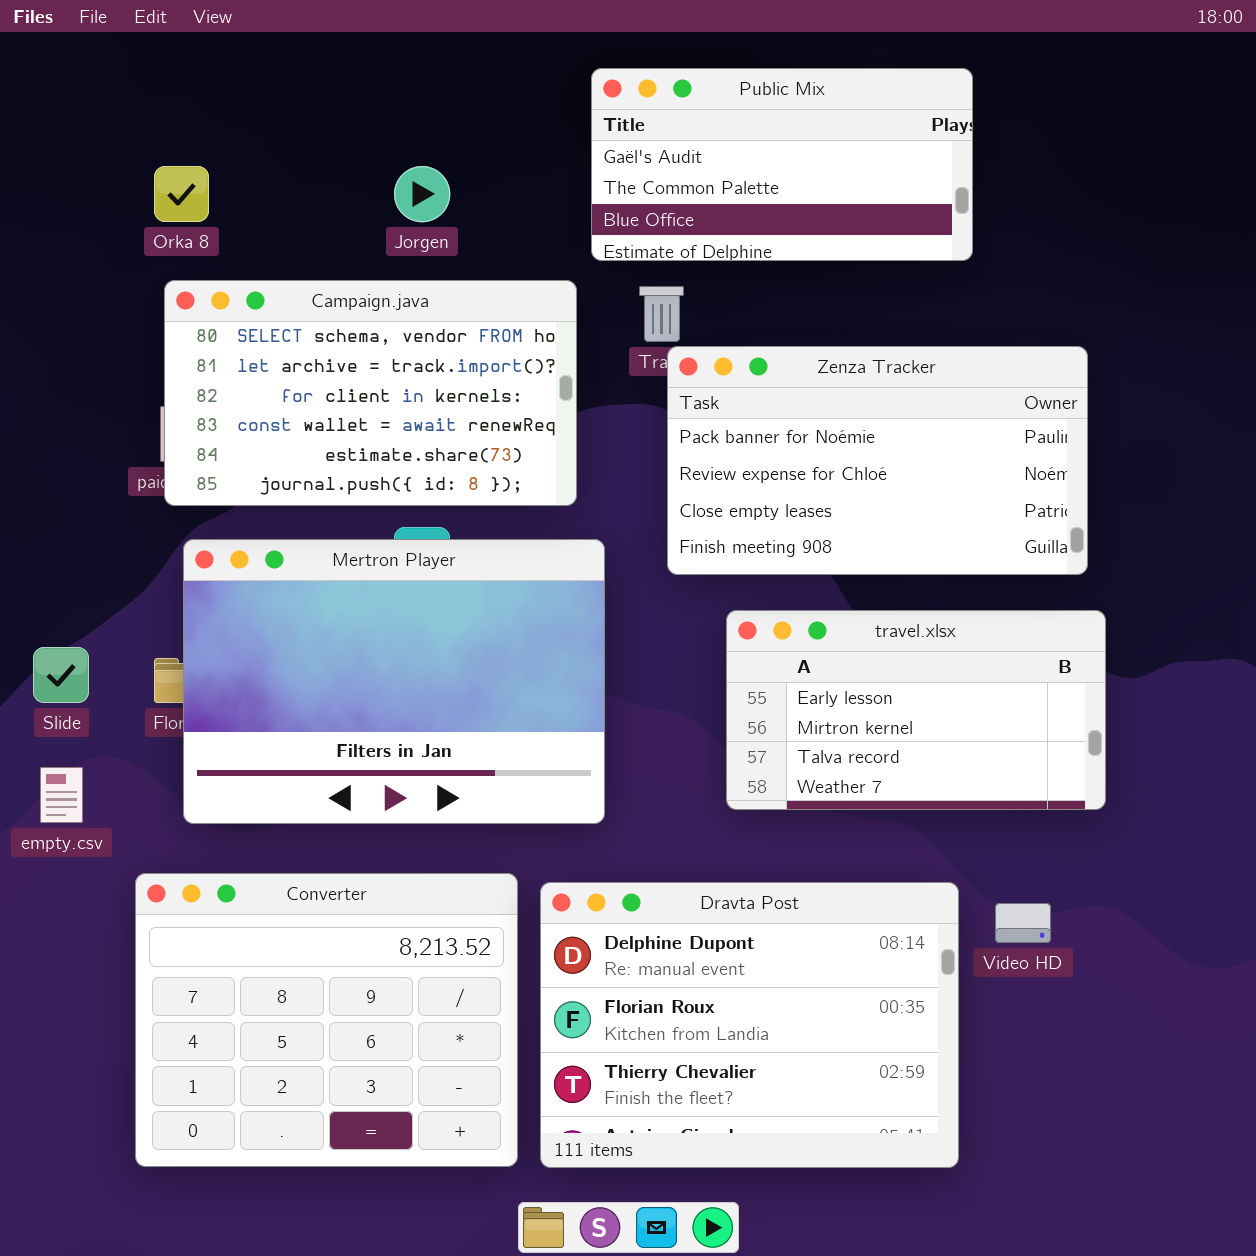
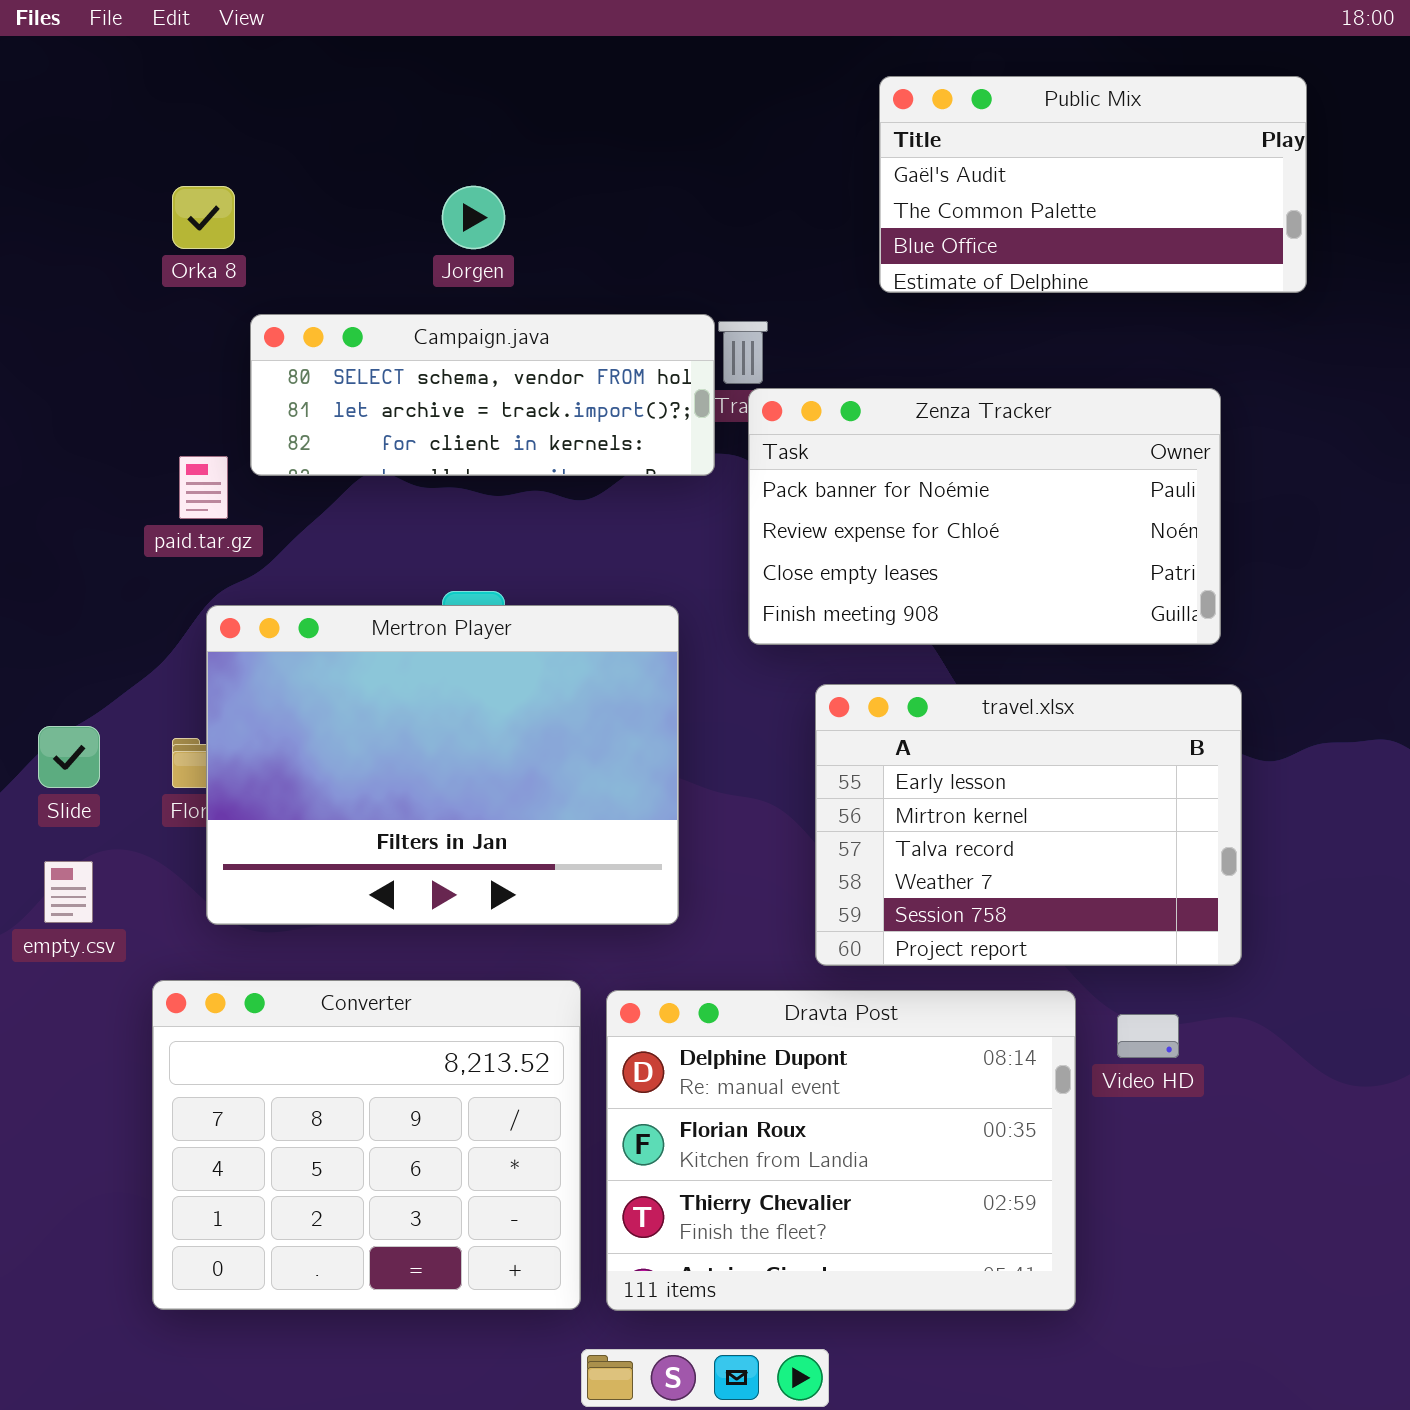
Public Mix: [591,68,973,261] -> [879,76,1307,293], moved
Campaign.java: [164,280,577,506] -> [250,314,715,476], moved, resized
travel.xlsx: [726,610,1106,810] -> [815,684,1242,966], resized

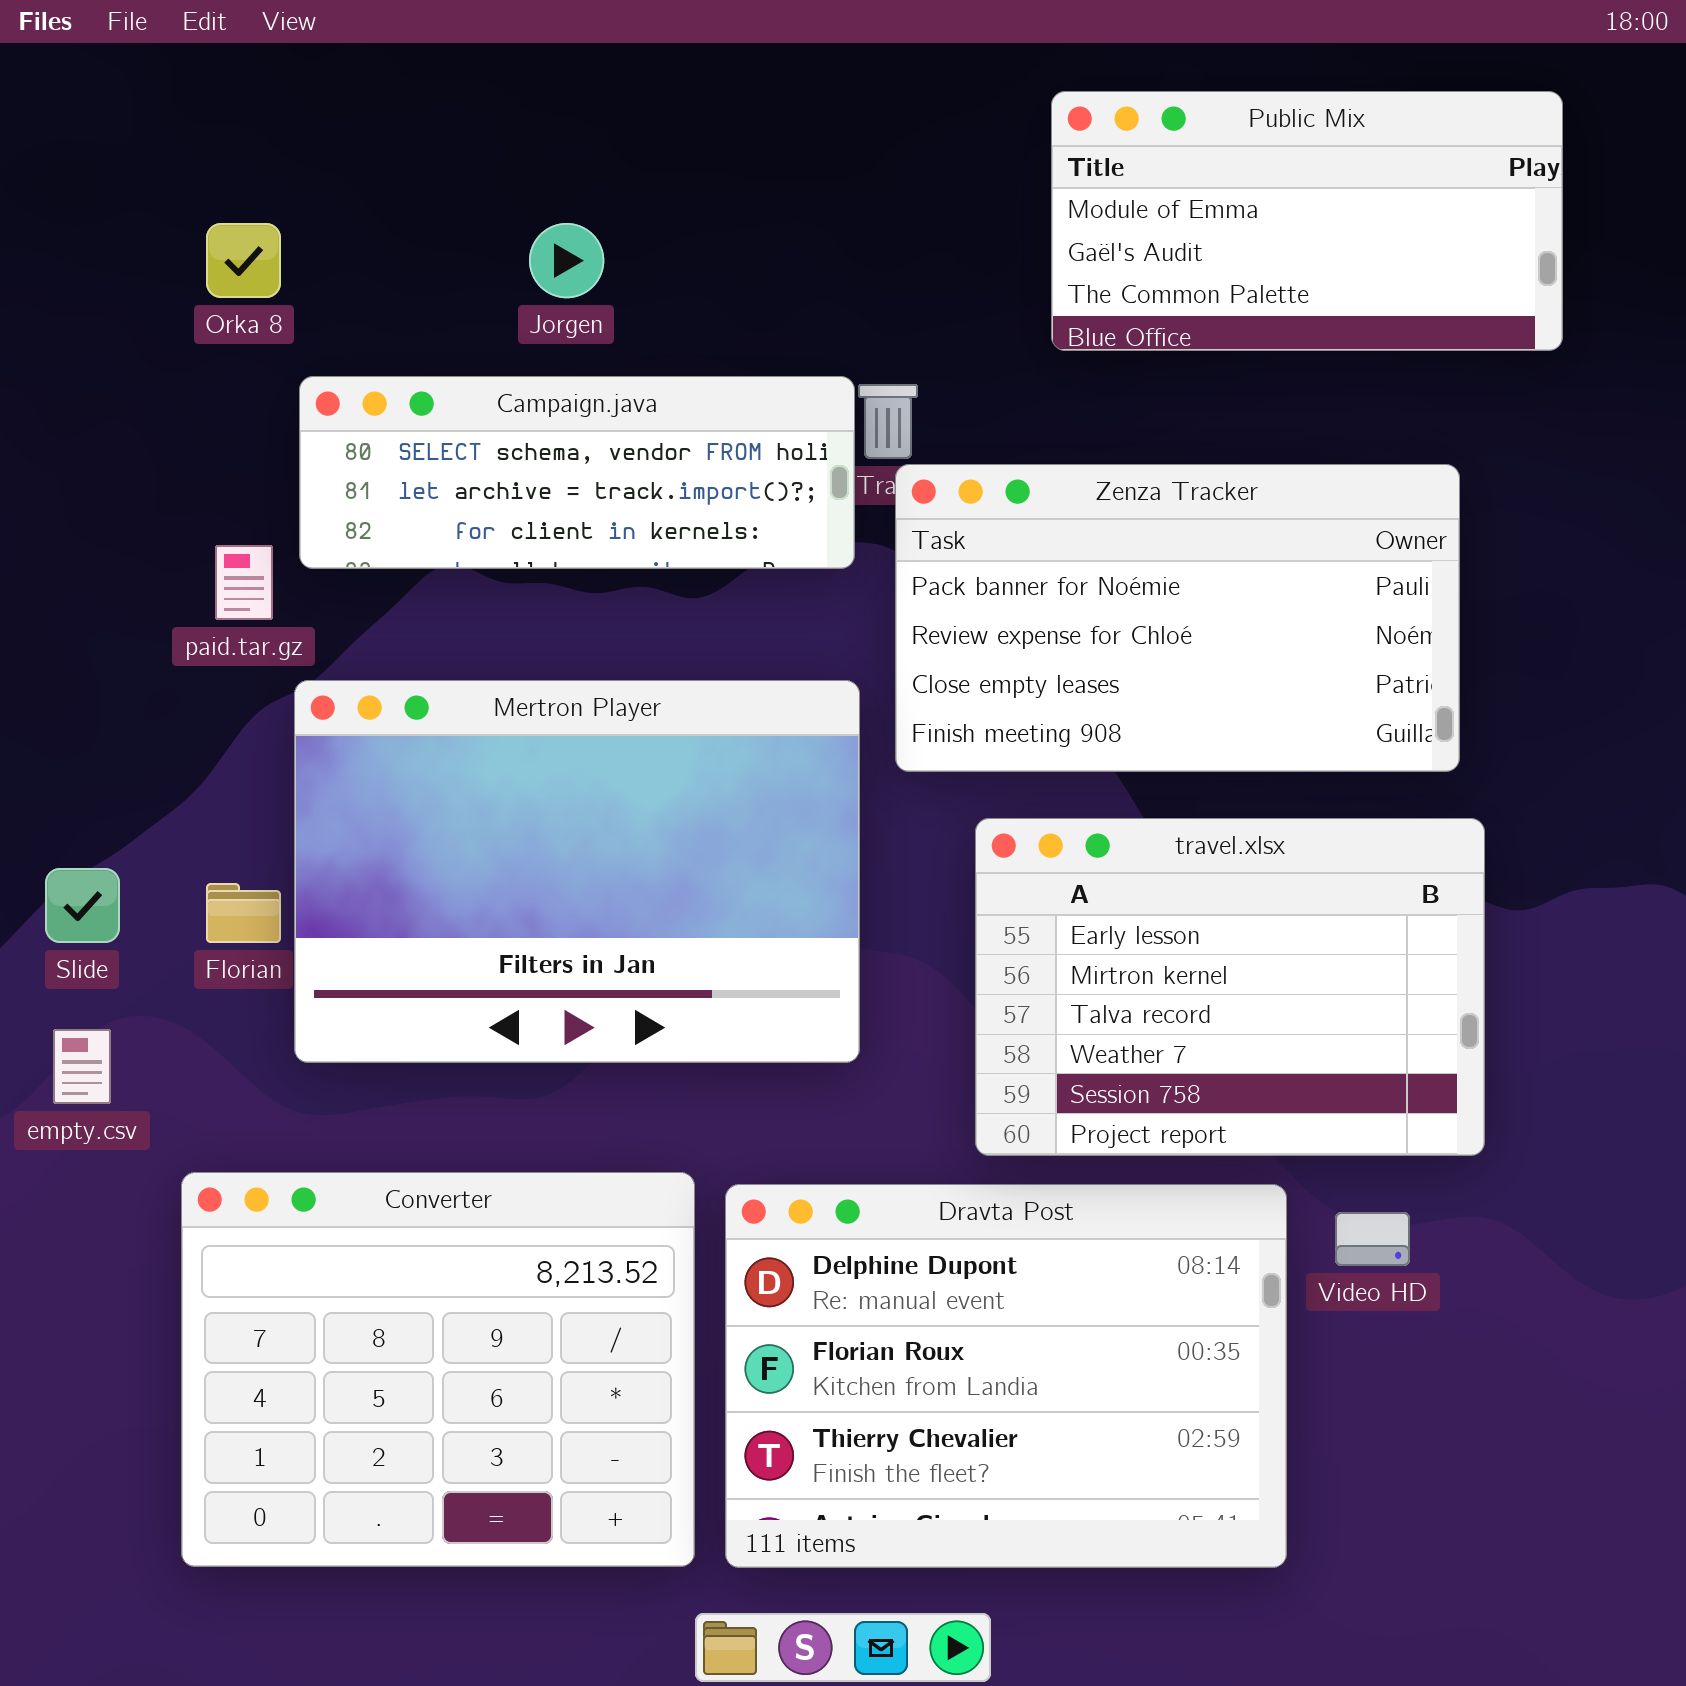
Public Mix: [879,76,1307,293] -> [1051,91,1563,351], scrolled up 1 row
Mertron Player: [206,605,679,925] -> [294,680,860,1063], moved

